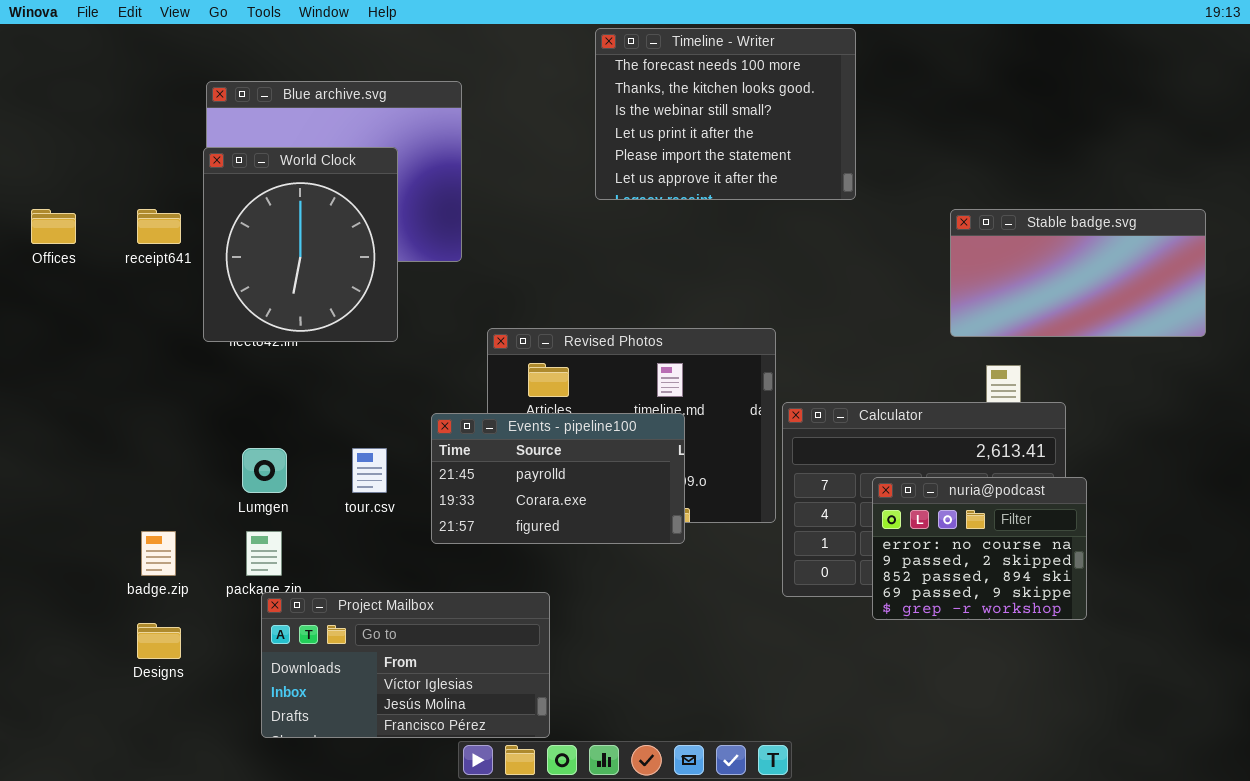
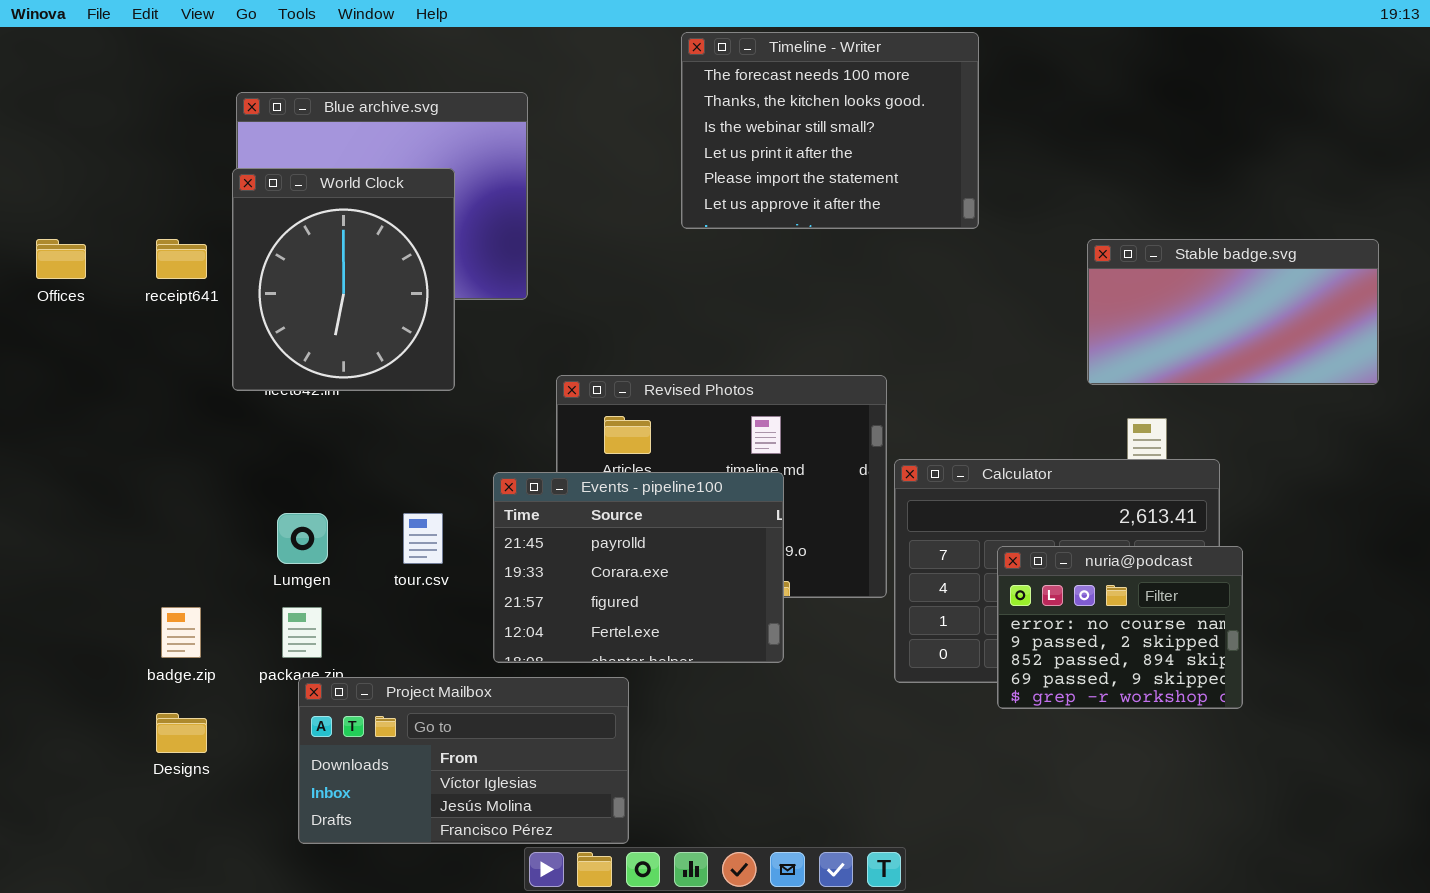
Events - pipeline100: [431,413,685,544] -> [493,472,784,663], resized

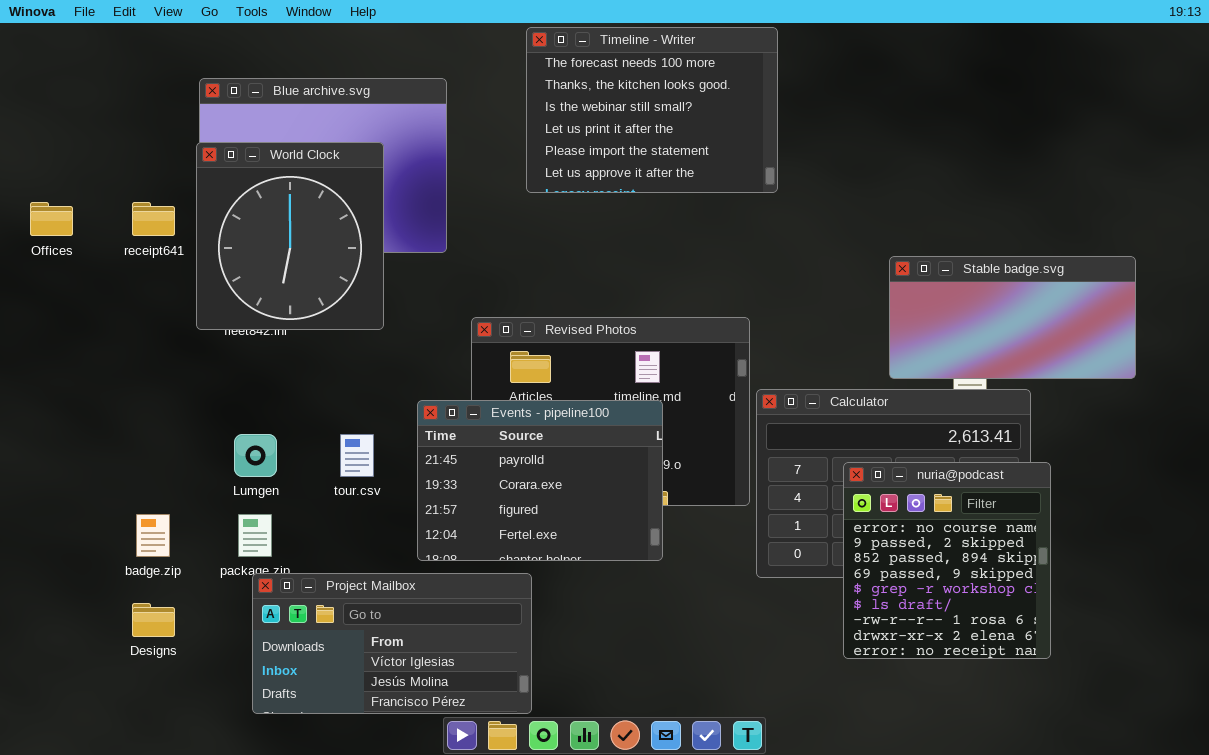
Timeline - Writer: [681,32,979,229] -> [526,27,778,193], moved
Stable badge.svg: [1087,239,1379,385] -> [889,256,1136,379], moved
nuria@podcast: [997,546,1243,709] -> [843,462,1051,659], resized

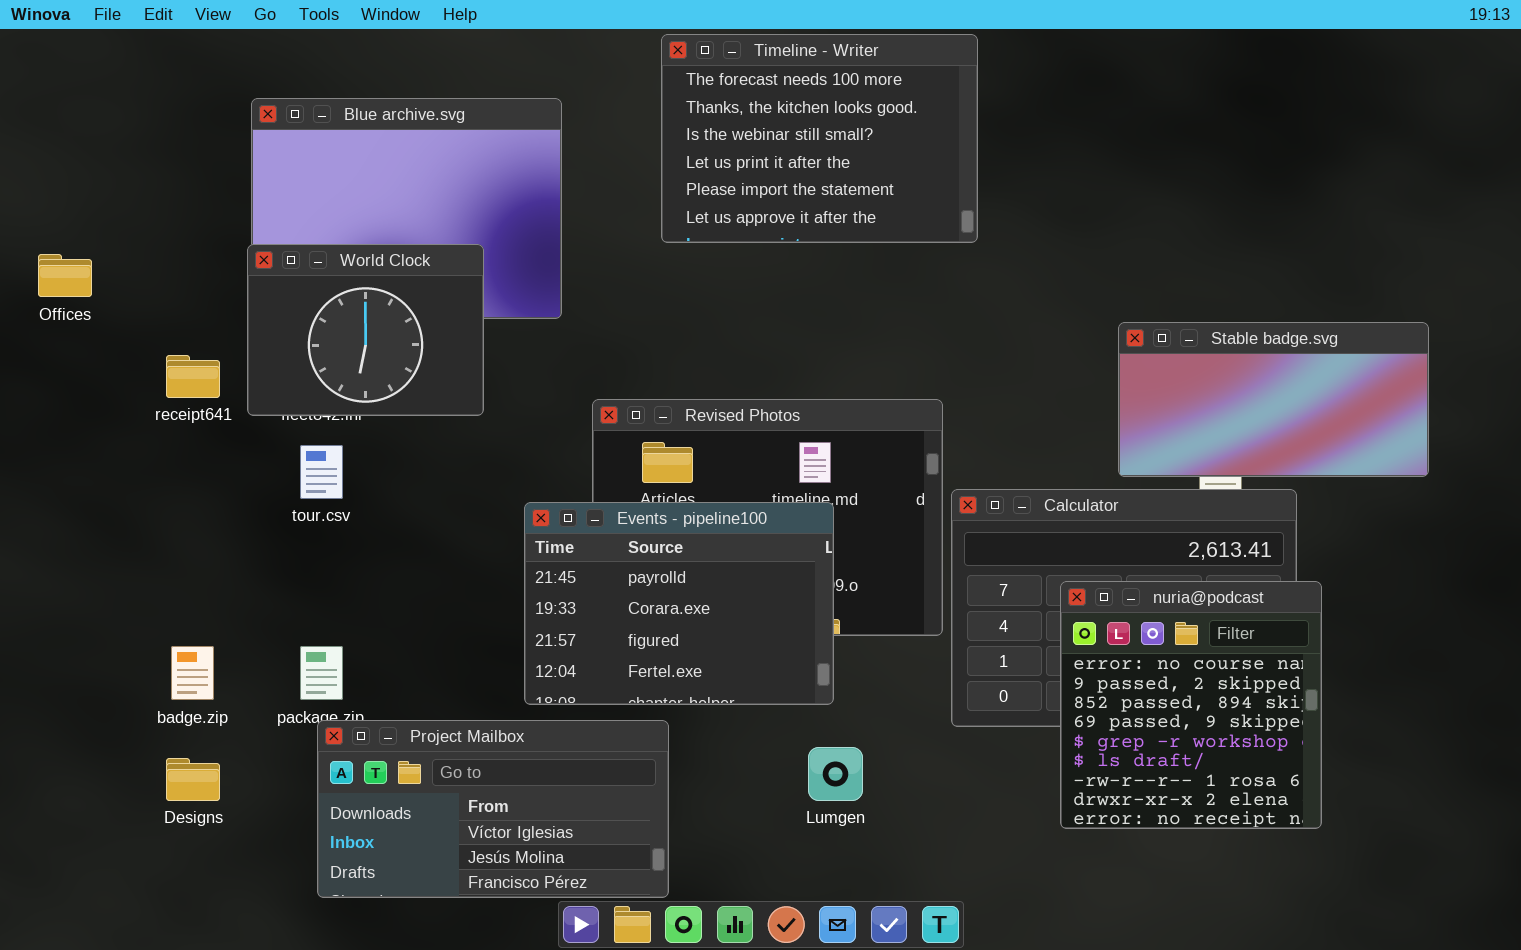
World Clock: [196,142,384,330] -> [247,244,484,416], resized
receipt641: [132,202,175,236] -> [166,355,220,398], moved
Lumgen: [234,434,277,477] -> [808,747,863,801], moved
tour.csv: [340,434,374,477] -> [300,445,343,499], moved

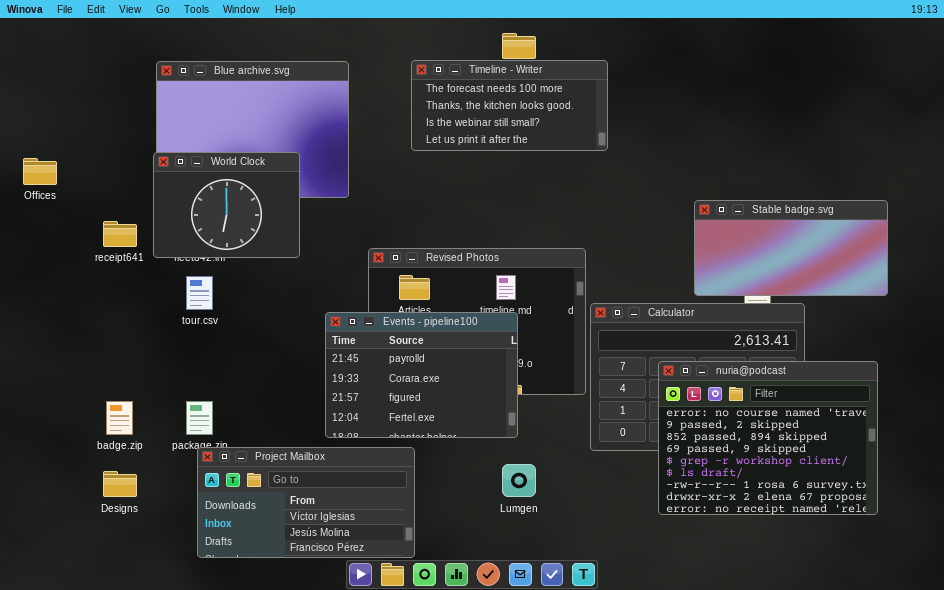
Timeline - Writer: [661,34,978,243] -> [411,60,608,151], resized
nuria@podcast: [1060,581,1322,829] -> [658,361,878,515], resized

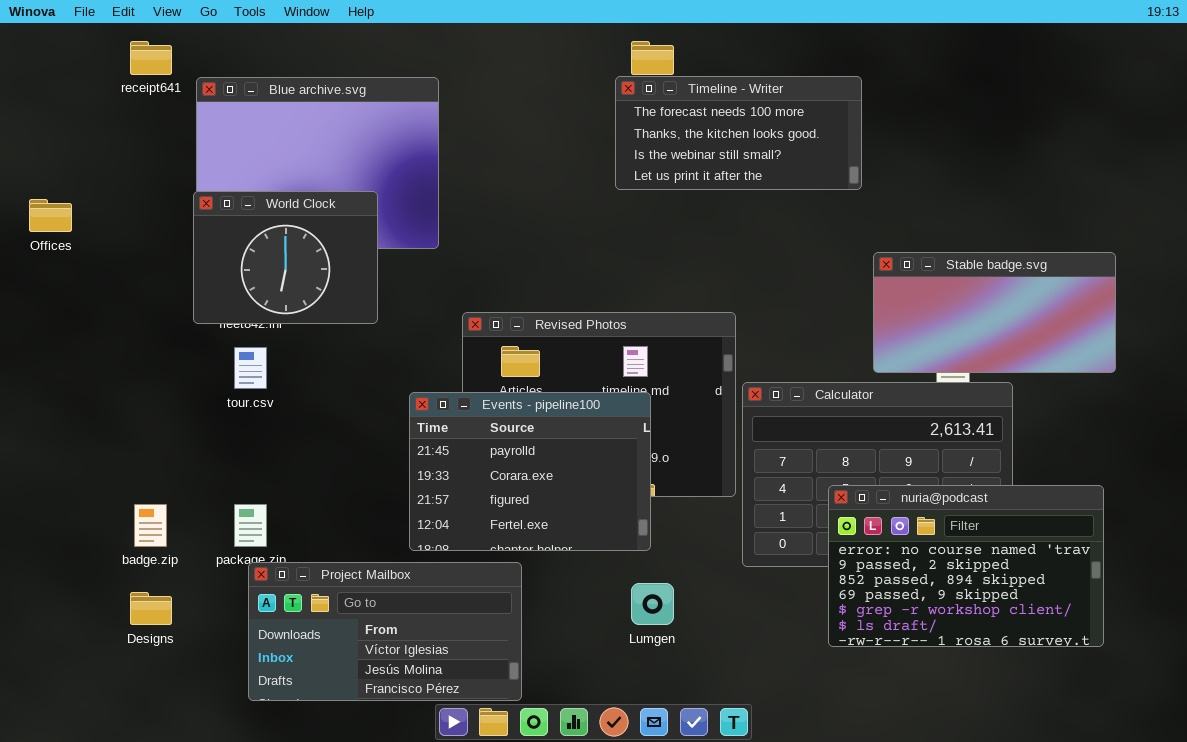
Timeline - Writer: [411,60,608,151] -> [615,76,862,190], moved
receipt641: [103,221,137,247] -> [130,41,172,75], moved
nuria@podcast: [658,361,878,515] -> [828,485,1104,647], resized

